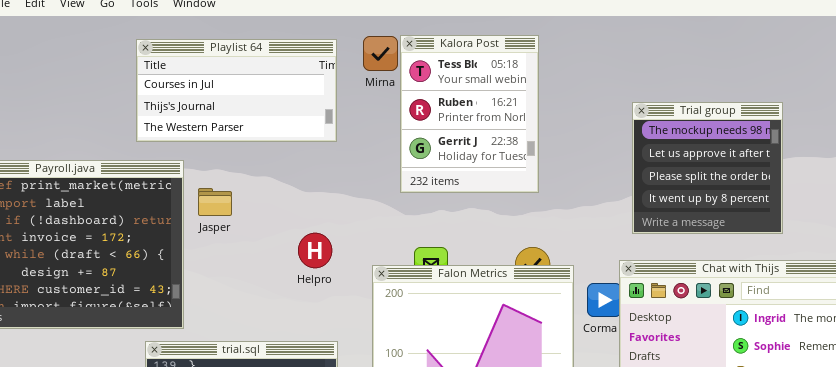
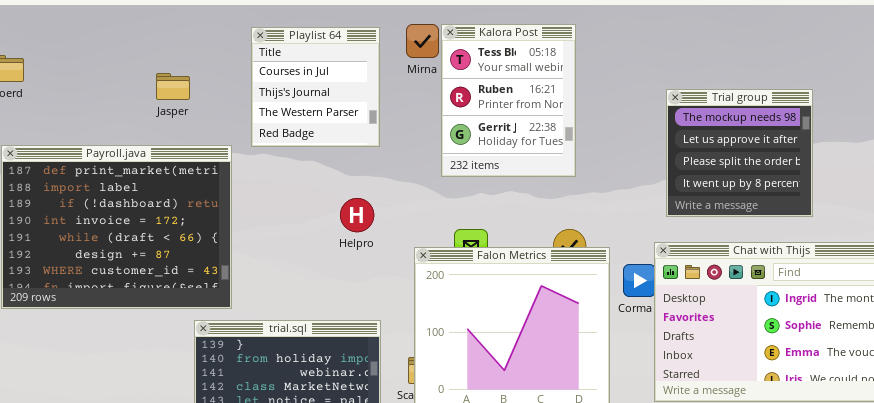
Playlist 64: [136,39,337,142] -> [251,27,380,147], resized
Jasper: [198,188,232,216] -> [156,73,190,100], moved
Helpro: [298,233,332,268] -> [340,198,374,232], moved

